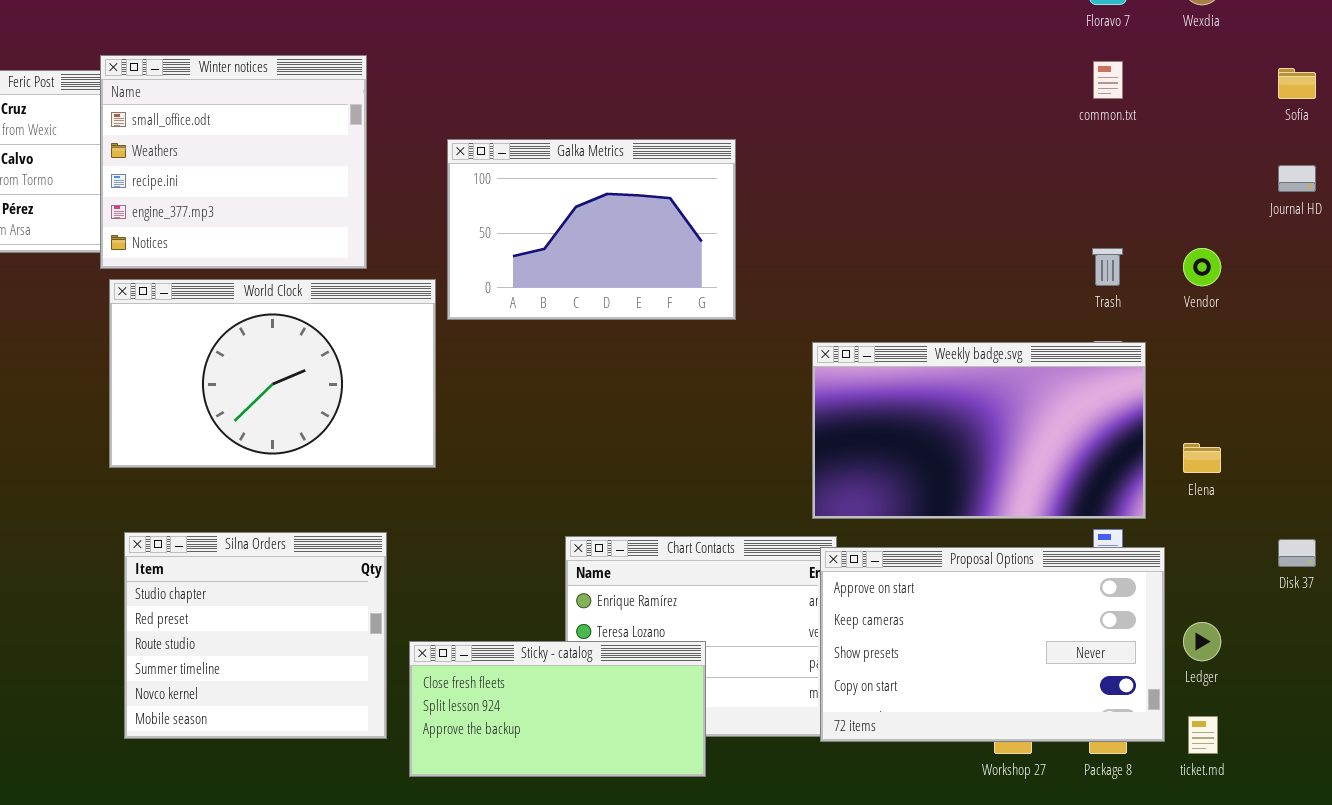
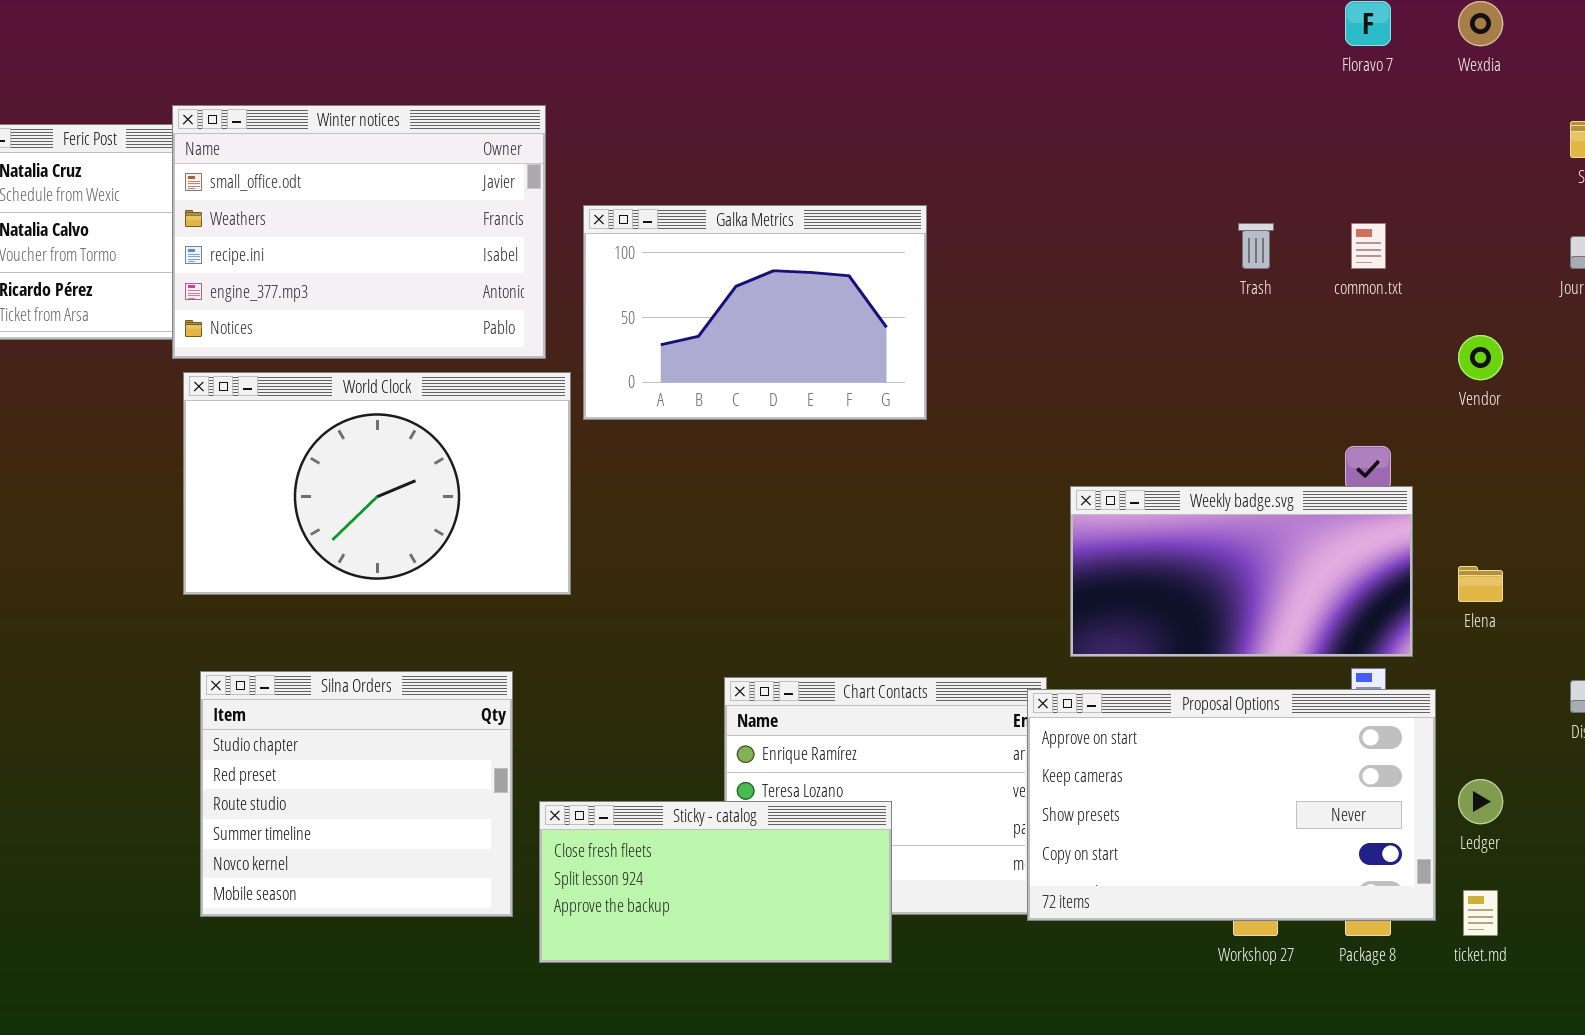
Winter notices: [100,55,367,269] -> [172,105,546,359], resized
common.txt: [1093,61,1123,99] -> [1351,223,1386,269], moved
Trash: [1092,248,1123,286] -> [1238,223,1274,269], moved
Weekly badge.svg: [812,342,1146,519] -> [1070,486,1413,657], resized

